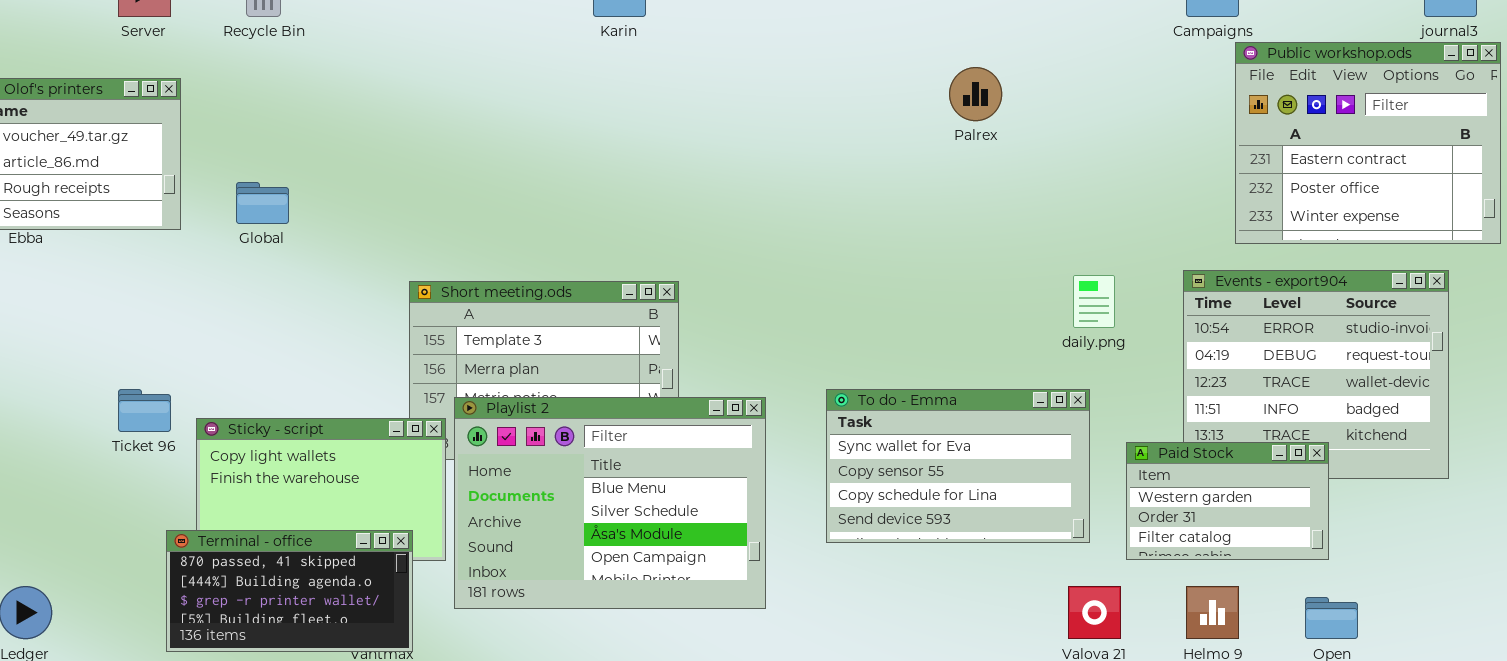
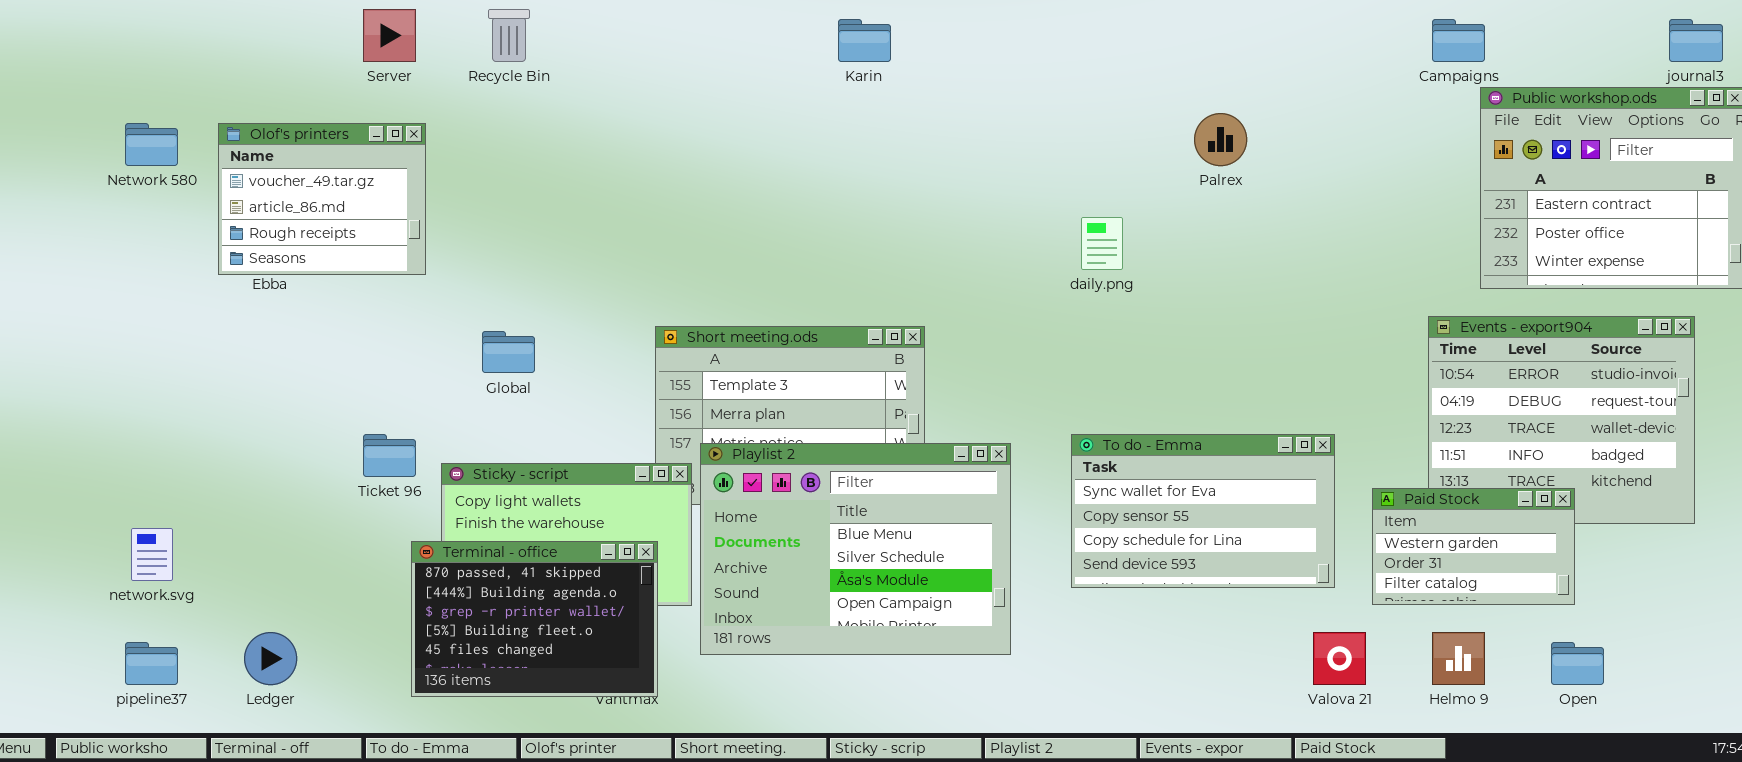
Global: [236,182,289,224] -> [482,331,535,373], moved
daily.png: [1073,275,1115,328] -> [1081,217,1123,270], moved
Terminal - office: [166,530,413,652] -> [411,541,658,697], resized

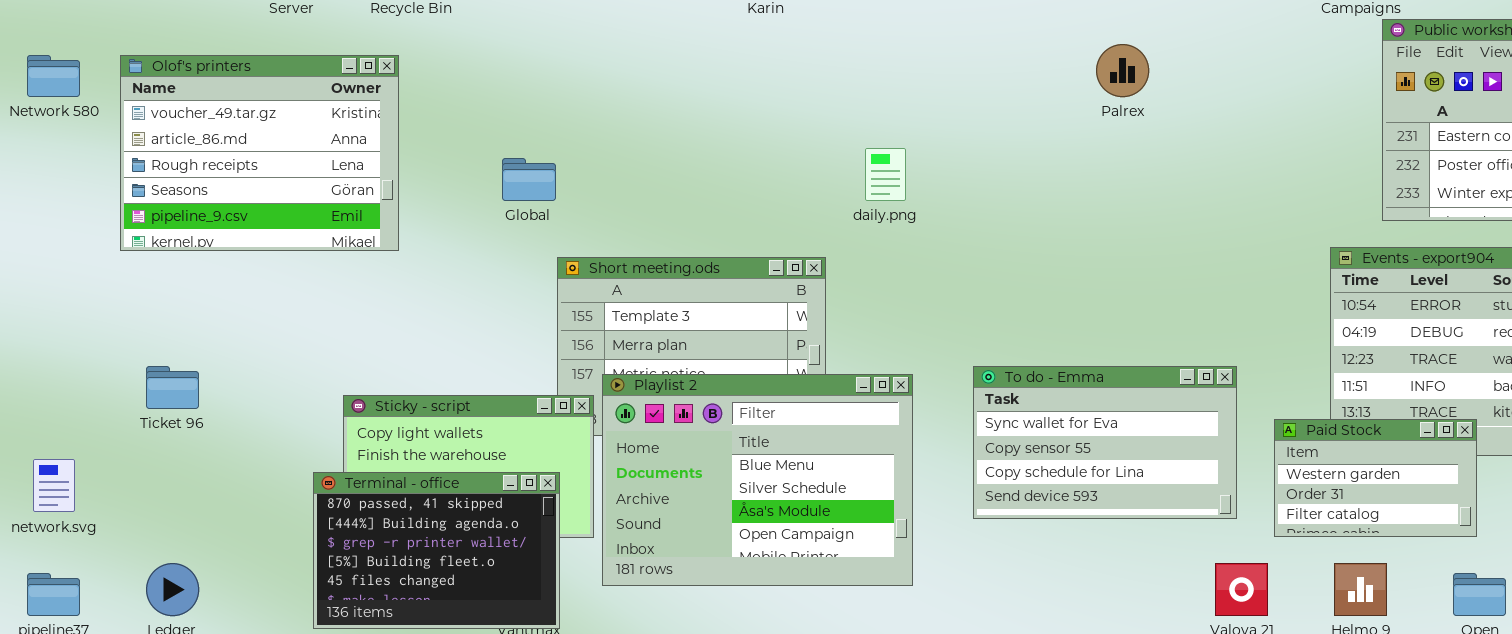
Olof's printers: [218,123,426,275] -> [120,55,399,251], resized
daily.png: [1081,217,1123,270] -> [865,148,906,201], moved
Global: [482,331,535,373] -> [502,158,556,201], moved
Ticket 96: [363,434,416,477] -> [146,366,199,409], moved

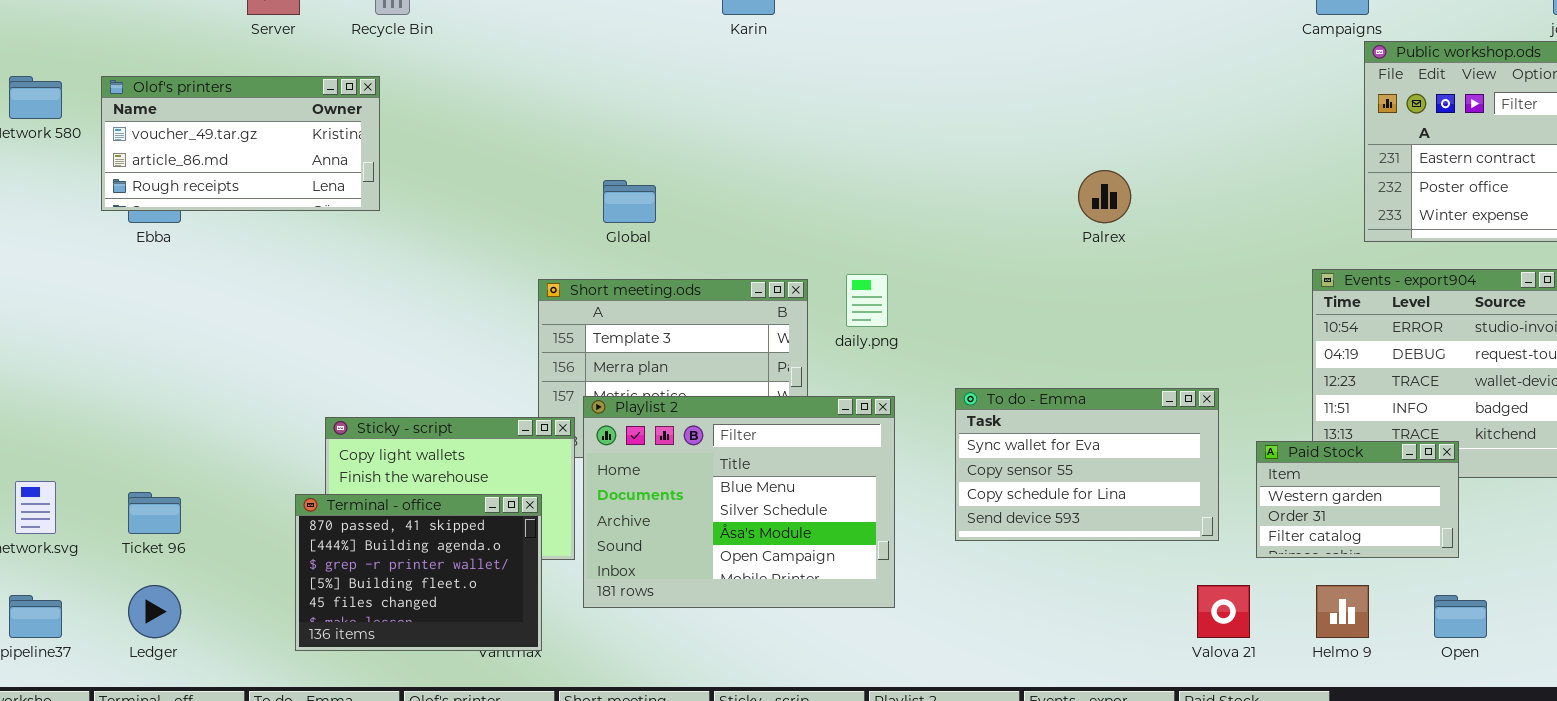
Palrex: [1096,44,1149,97] -> [1078,170,1131,223], moved
Olof's printers: [120,55,399,251] -> [101,76,380,211], resized
daily.png: [865,148,906,201] -> [846,274,888,327], moved
Global: [502,158,556,201] -> [603,180,656,223], moved
Ticket 96: [146,366,199,409] -> [128,492,181,534], moved

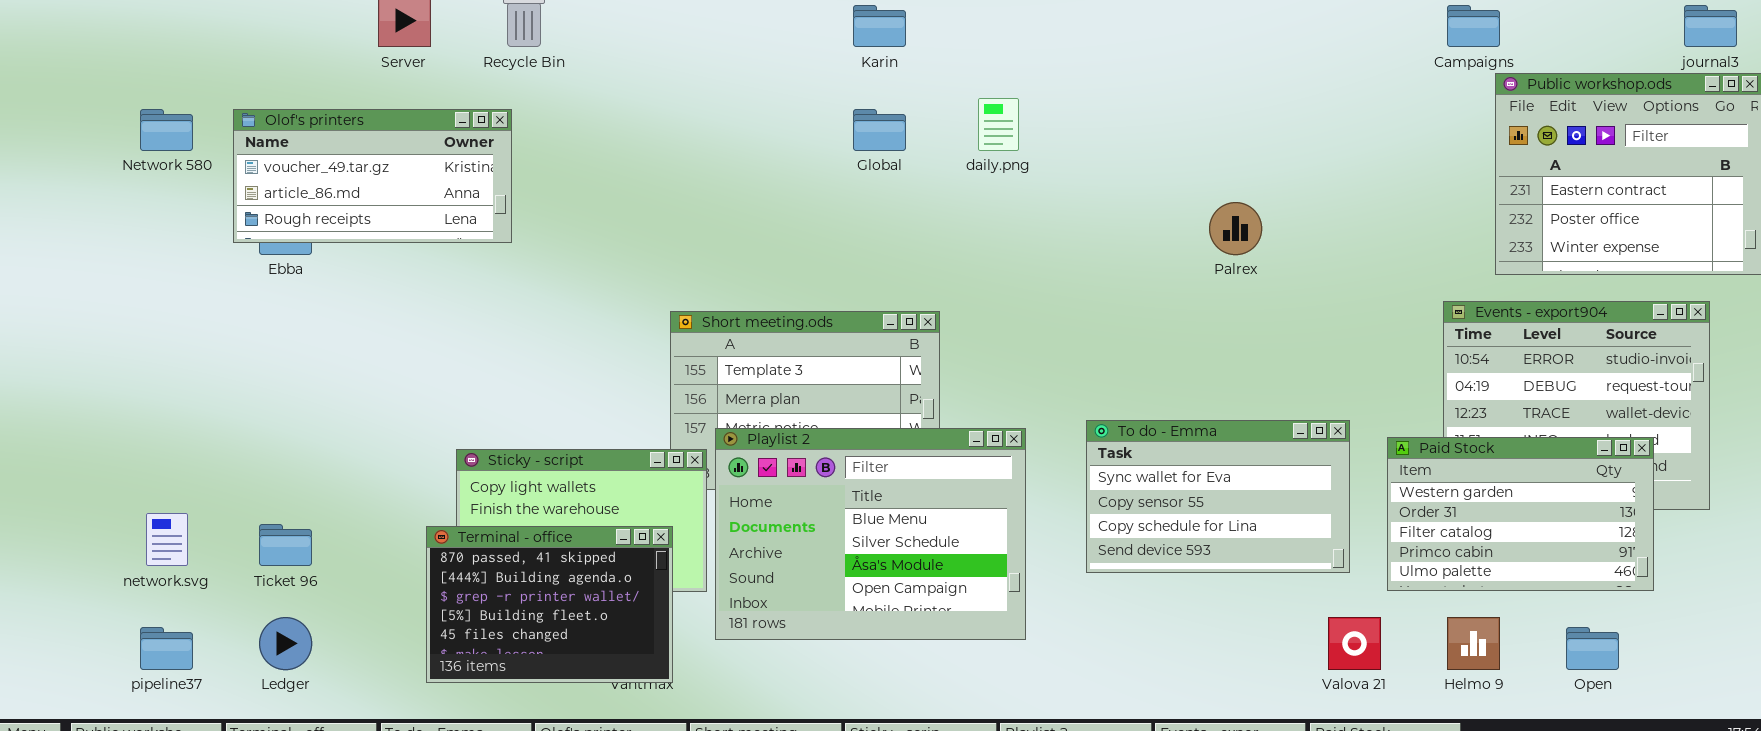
Global: [603,180,656,223] -> [853,109,906,151], moved
daily.png: [846,274,888,327] -> [978,98,1019,151], moved
Paid Stock: [1256,441,1459,558] -> [1387,437,1654,591], resized

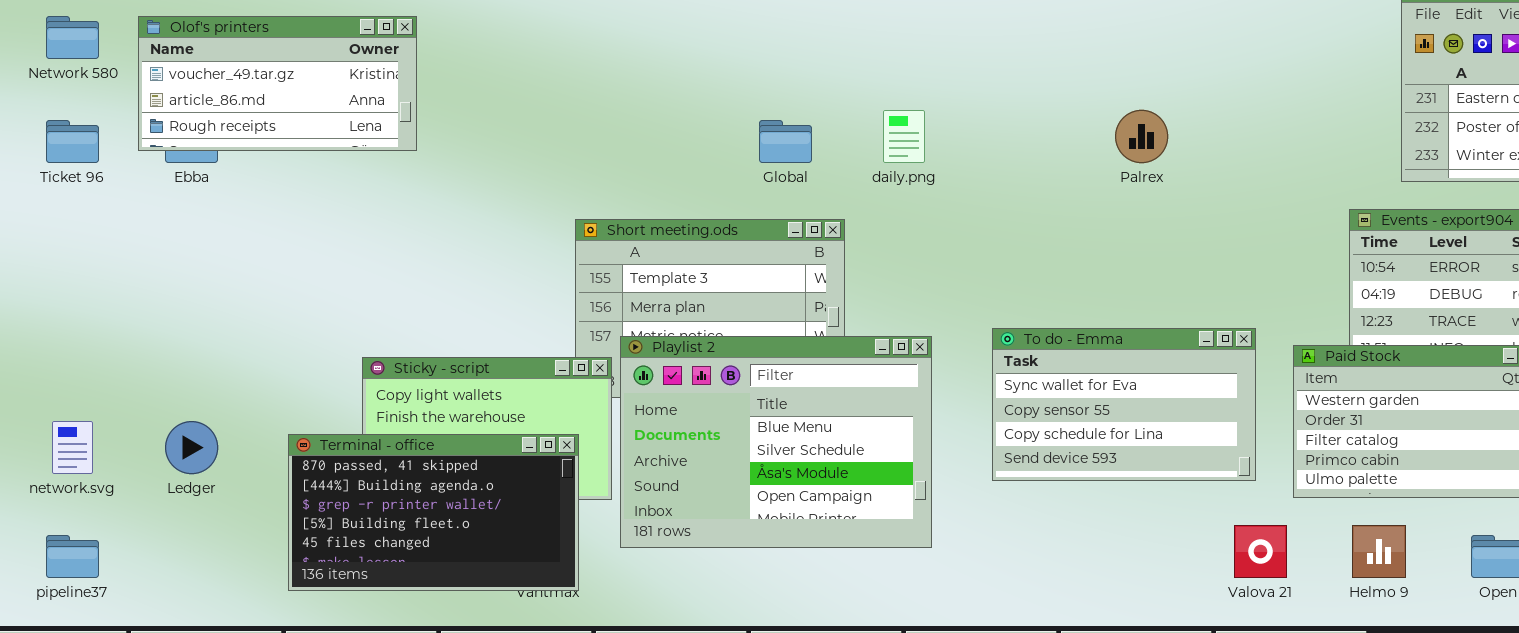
daily.png: [978,98,1019,151] -> [883,110,925,163], moved
Global: [853,109,906,151] -> [759,120,812,163], moved
Ticket 96: [259,524,312,566] -> [46,120,99,163], moved
Terminal - office: [426,526,673,683] -> [288,434,579,591], resized
Ledger: [259,617,312,670] -> [165,421,218,474], moved

